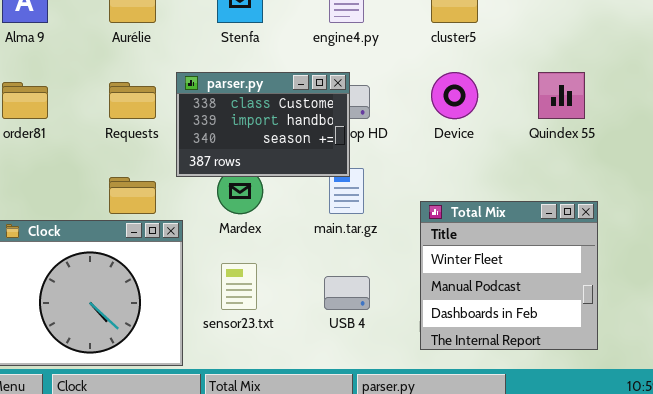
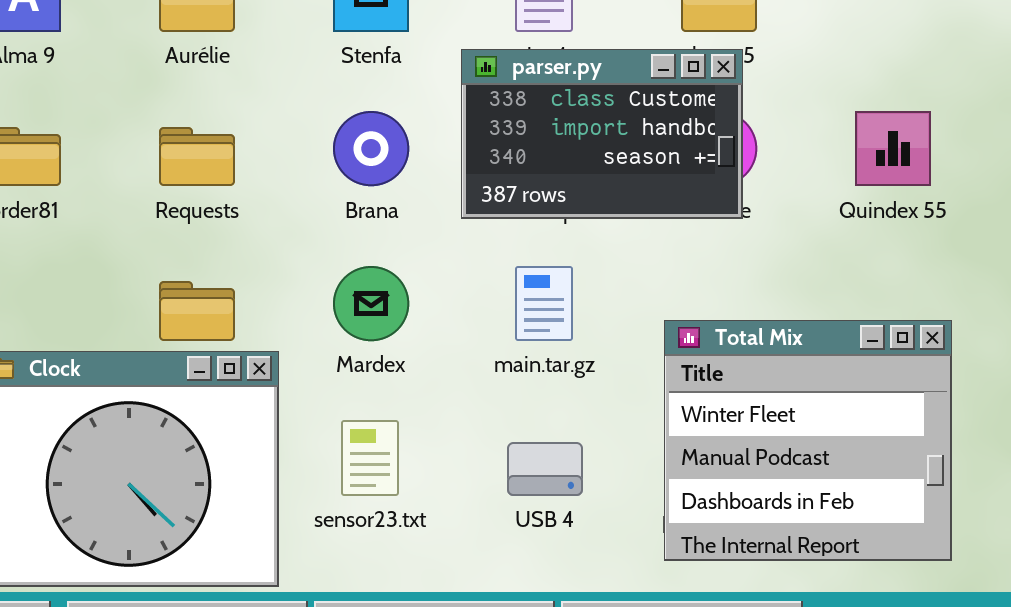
parser.py: [176,72,350,177] -> [461,49,743,219], moved

